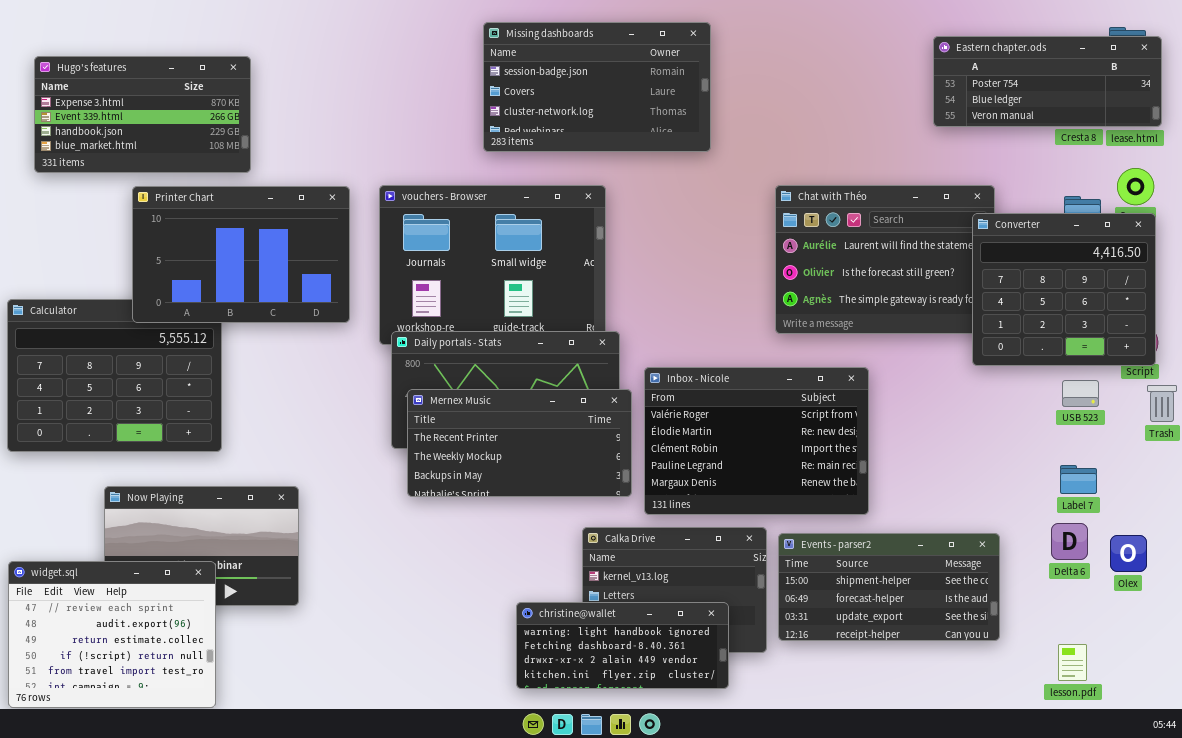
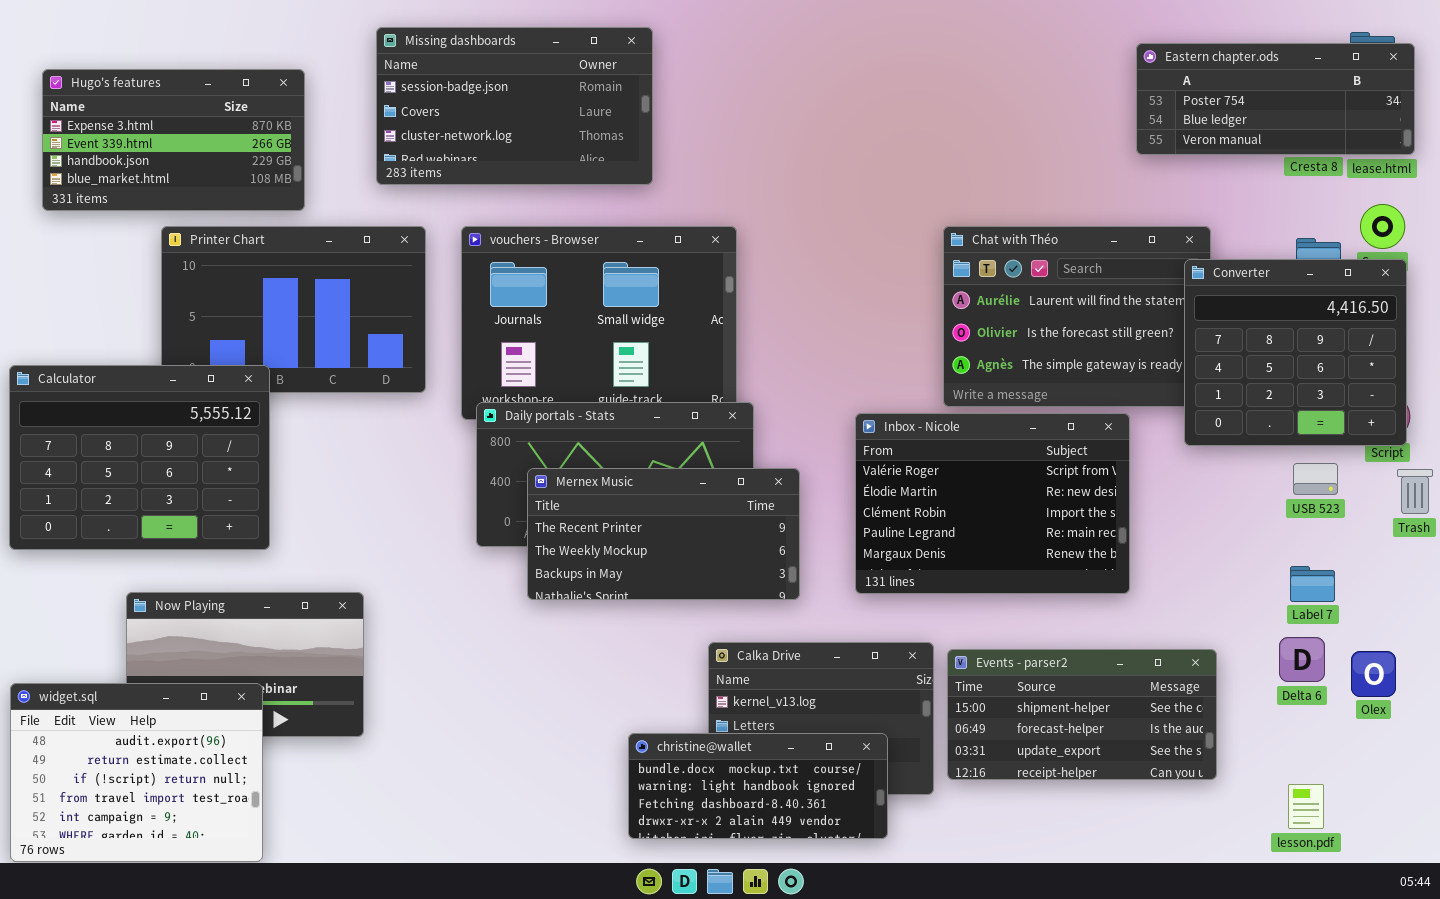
Missing dashboards: [483,22,711,152] -> [376,27,653,185], moved
Calculator: [7,299,222,452] -> [9,365,270,550], raised
Inbox - Nicole: [644,367,869,515] -> [855,413,1130,594], moved
Mernex Music: [407,389,632,497] -> [527,468,800,600], moved
widget.sql: [8,561,216,708] -> [10,683,263,862], scrolled down 1 row
christine@wallet: [516,602,729,689] -> [628,733,888,839], scrolled up 1 row

